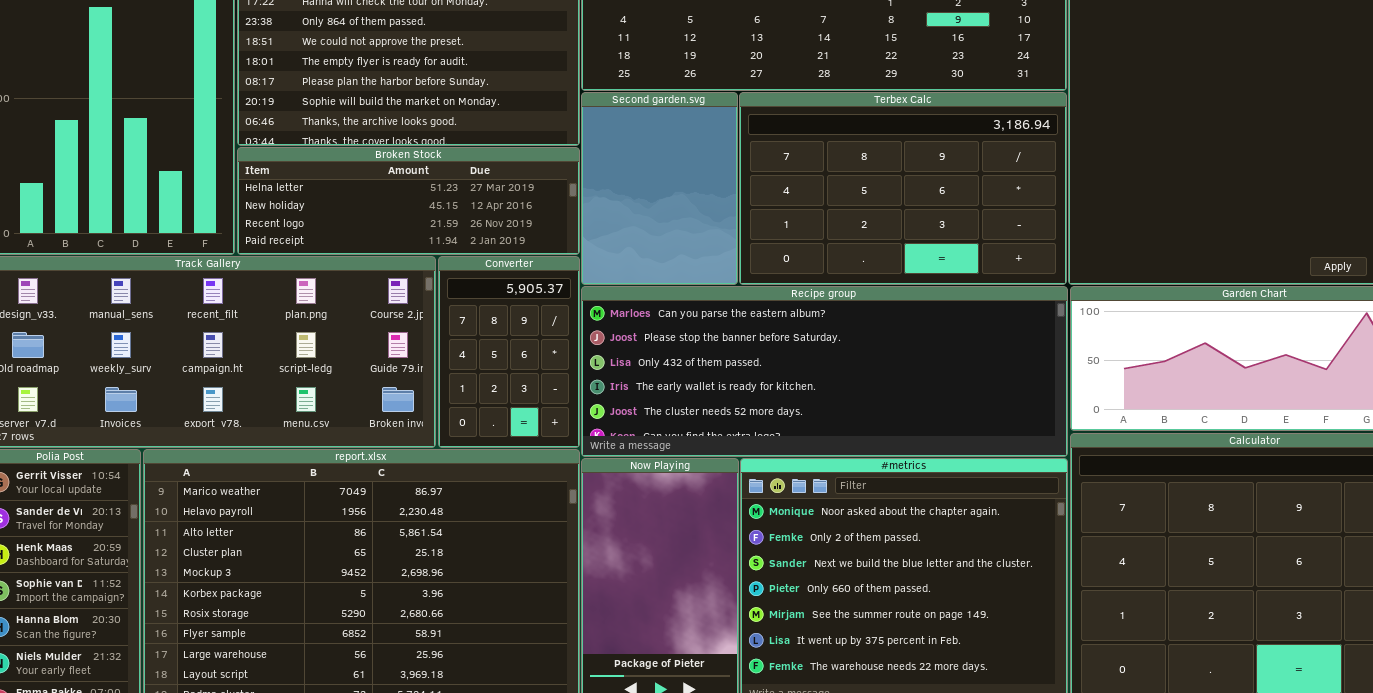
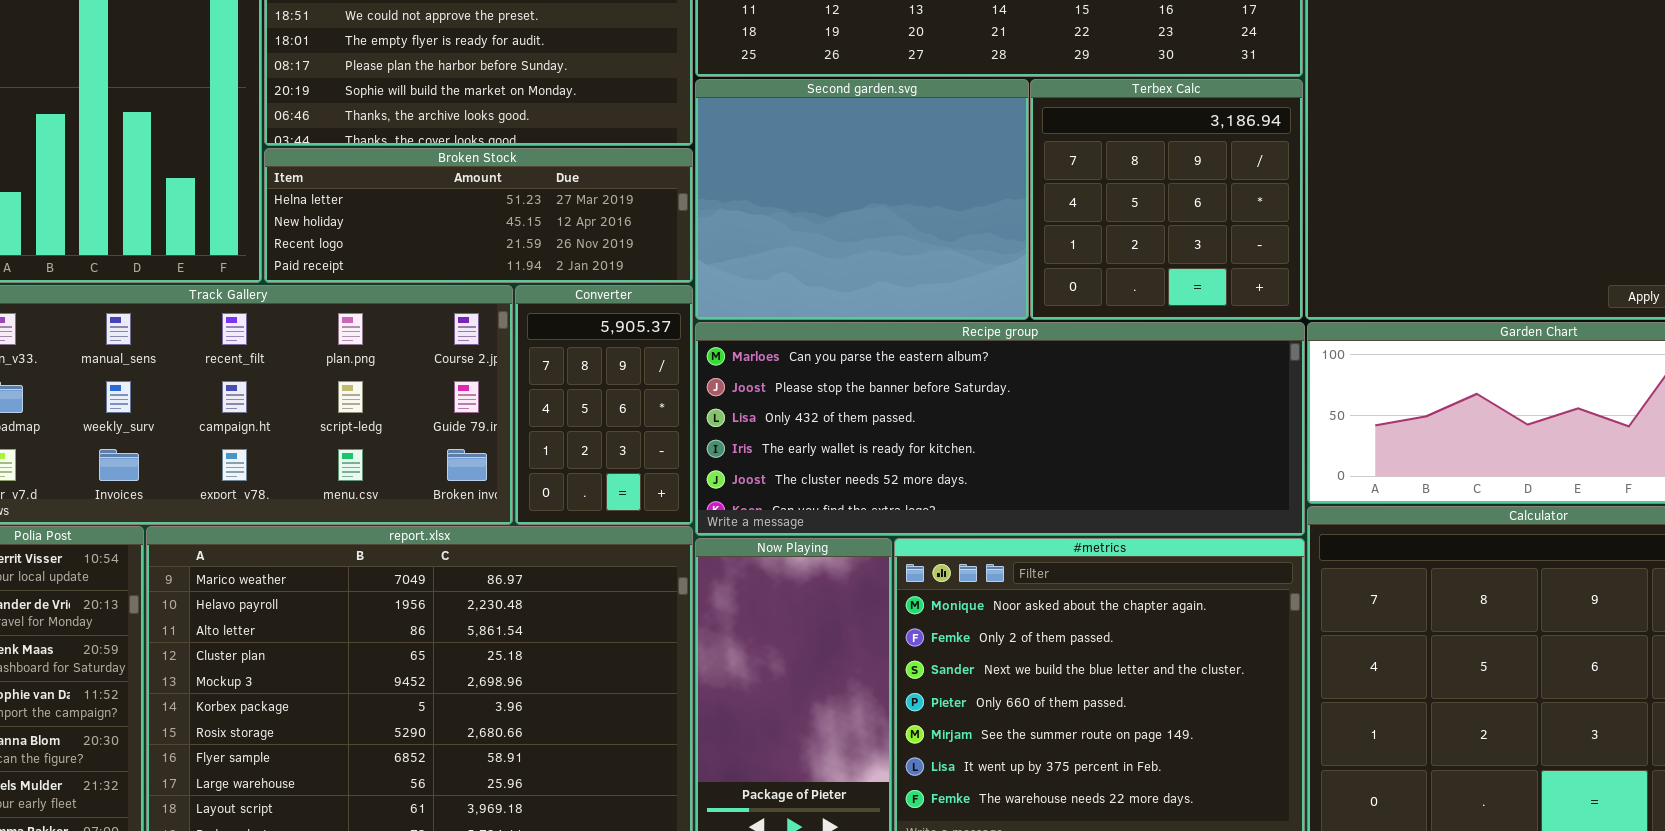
Second garden.svg: [581,92,738,285] -> [695,79,1029,320], resized
Terbex Calc: [739,92,1067,285] -> [1030,79,1303,320], resized

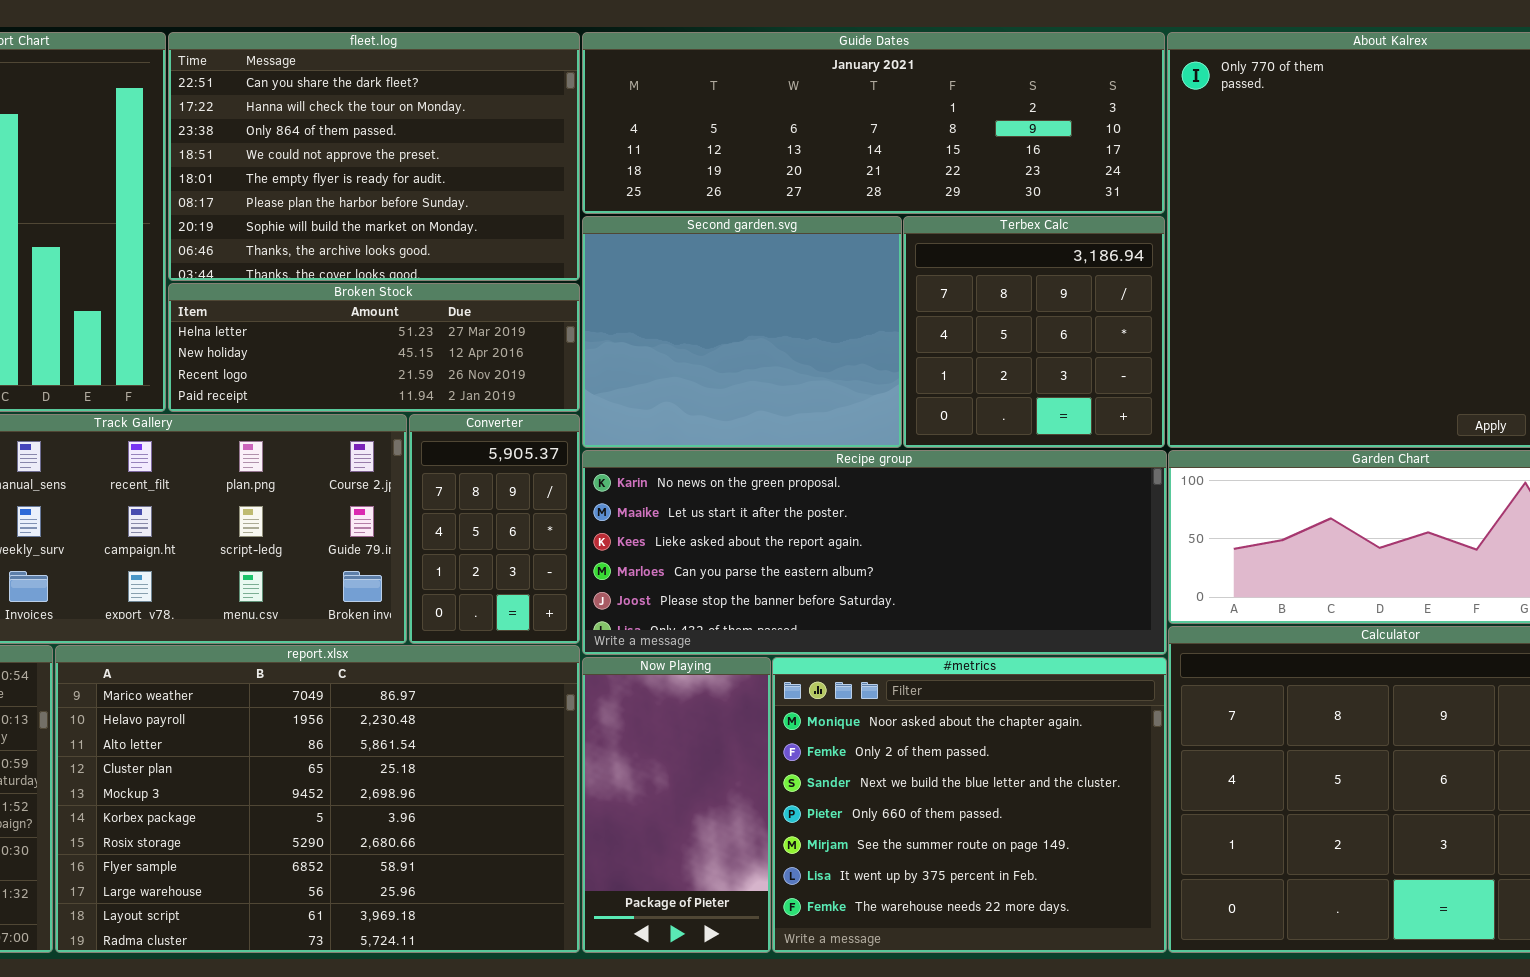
Recipe group: [695,322,1305,536] -> [582,450,1167,655], scrolled up 3 rows

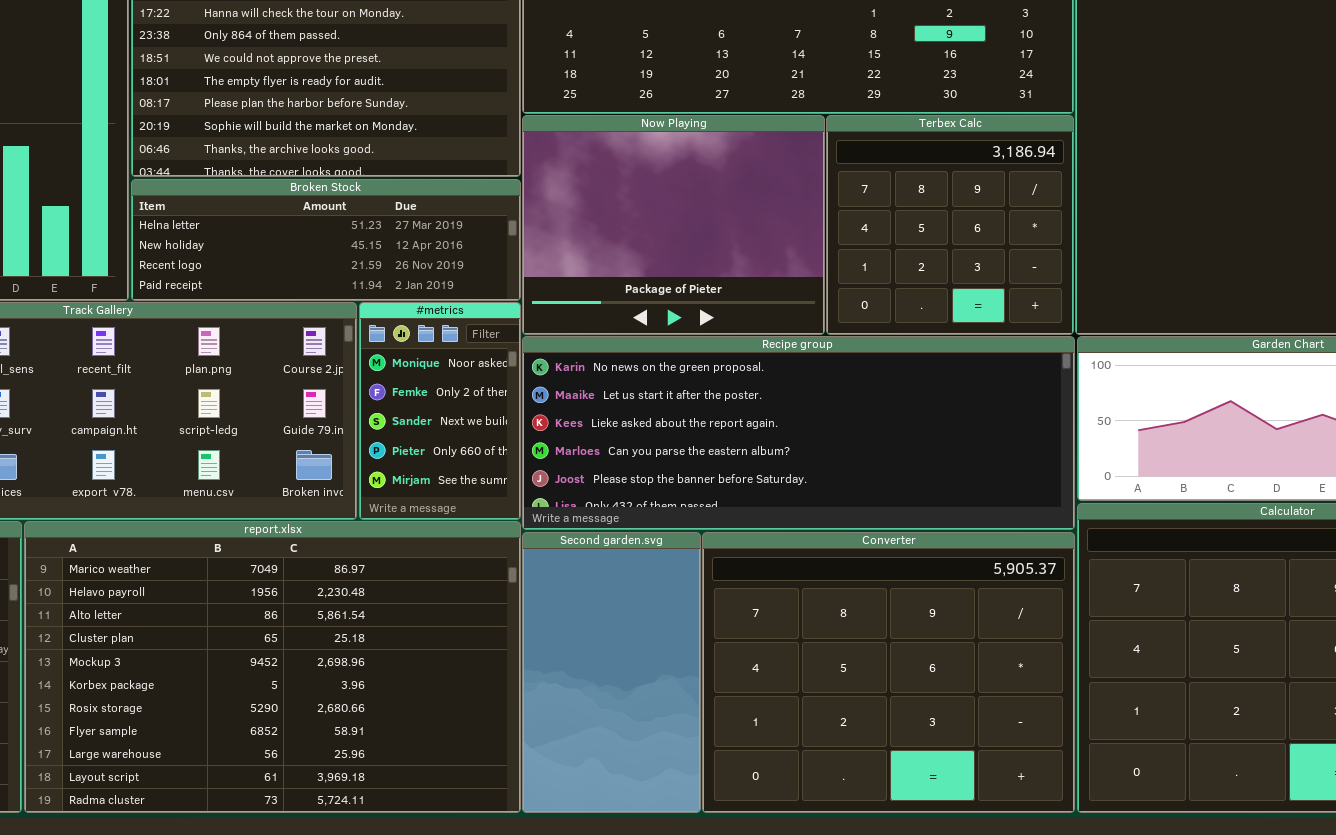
Second garden.svg: [582,216,902,448] -> [522,532,701,813], moved, resized
Converter: [409,414,580,644] -> [702,532,1075,813], moved, resized
Now Playing: [582,657,771,953] -> [522,115,825,335], moved, resized
#metrics: [772,657,1167,953] -> [359,302,521,520], moved, resized

